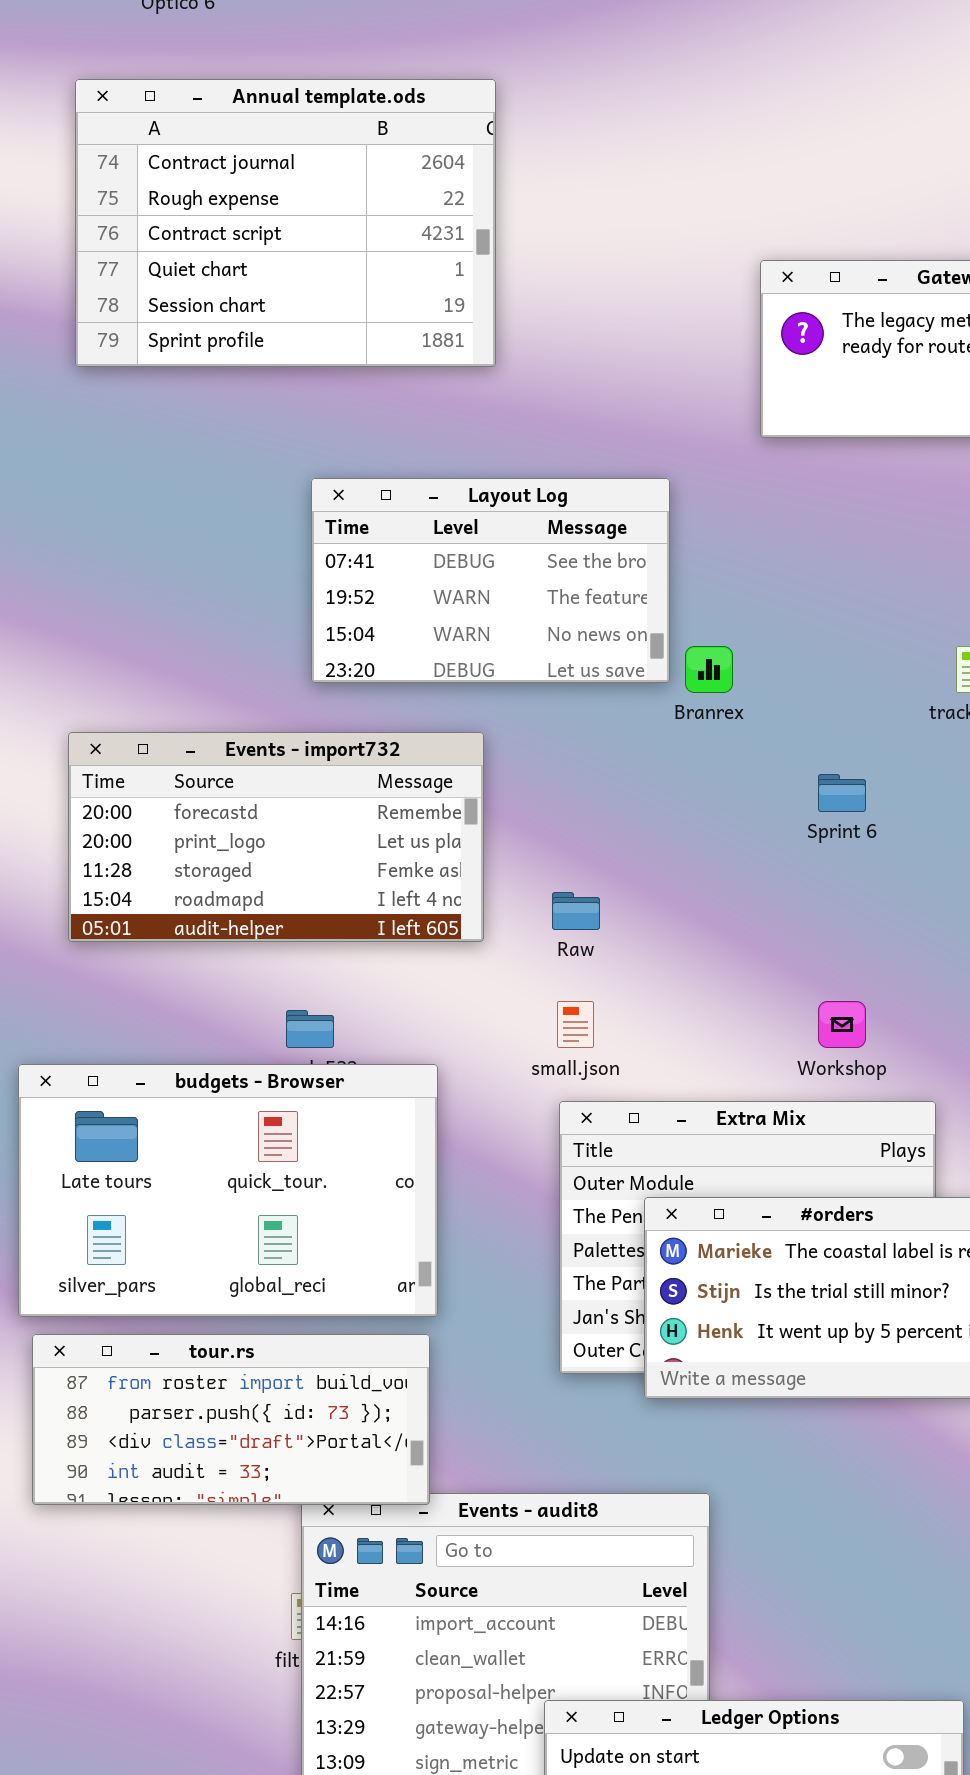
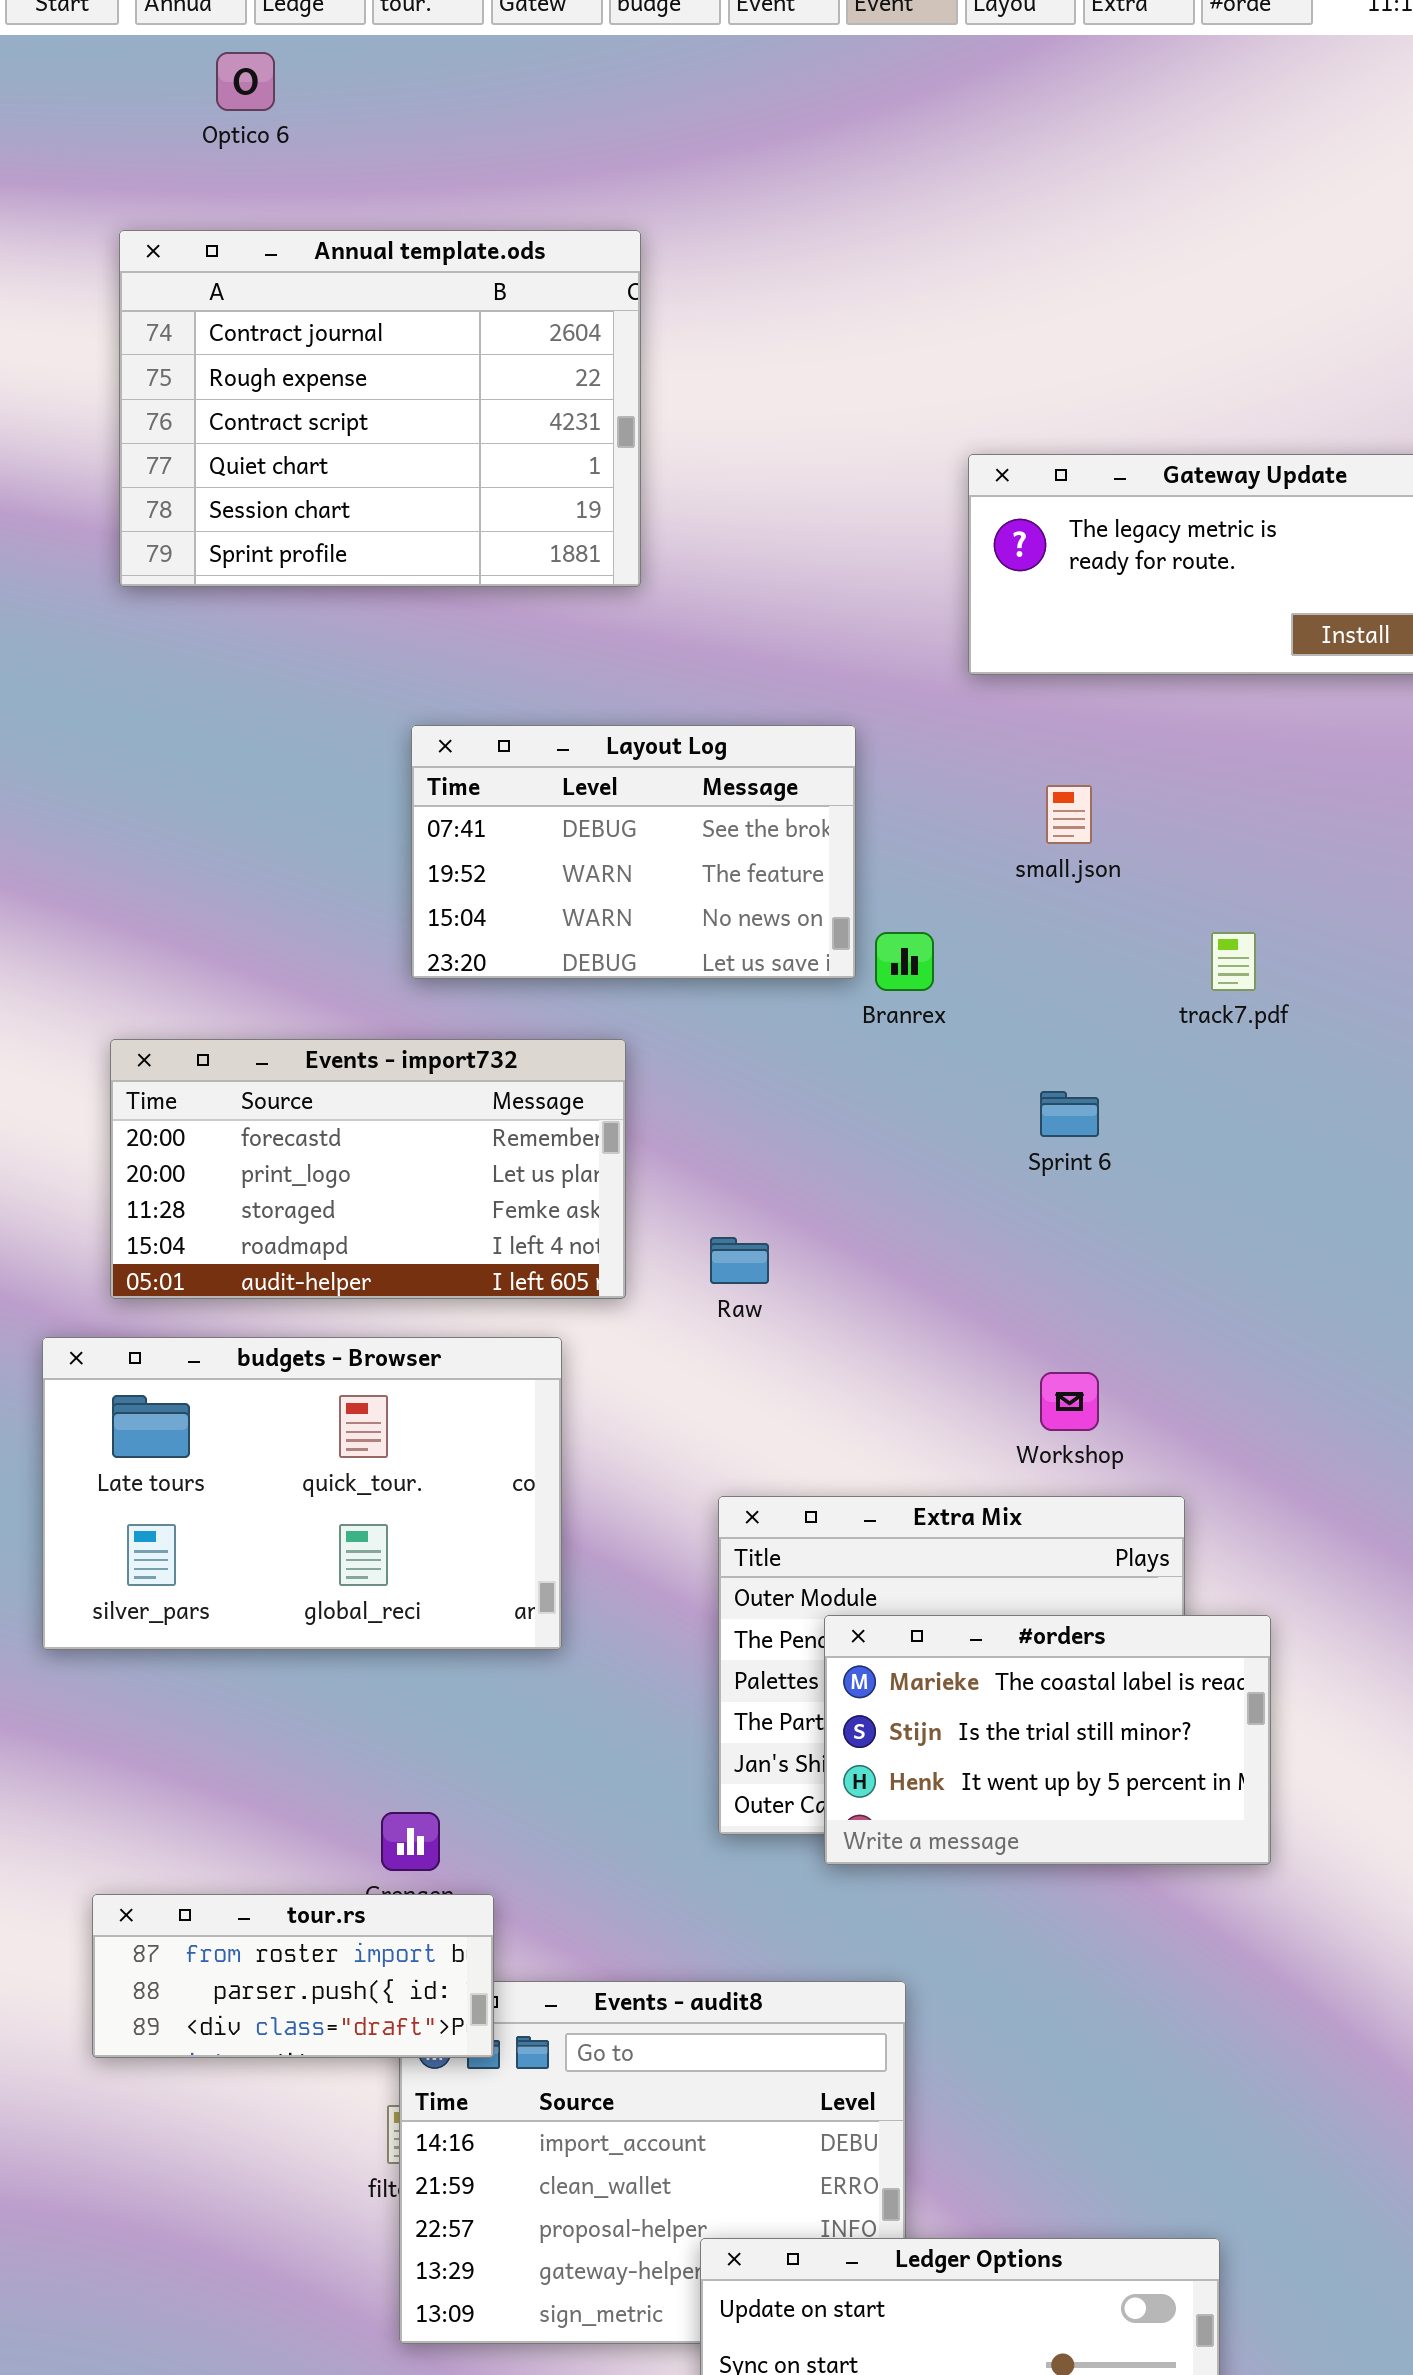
small.json: [557,1001,594,1048] -> [1046,785,1092,844], moved
budgets - Browser: [18,1064,438,1317] -> [42,1337,562,1650], moved
tour.rs: [32,1334,430,1505] -> [92,1894,494,2058], moved, resized

